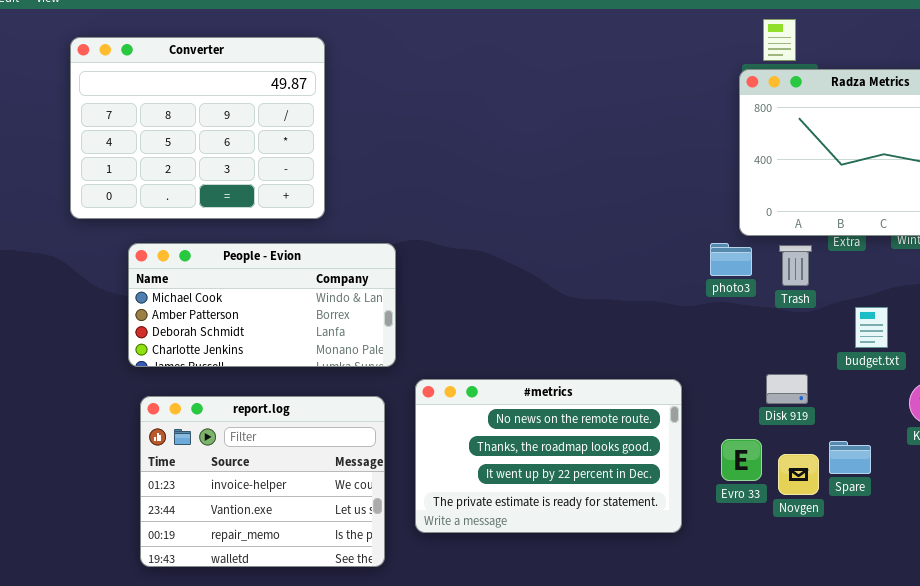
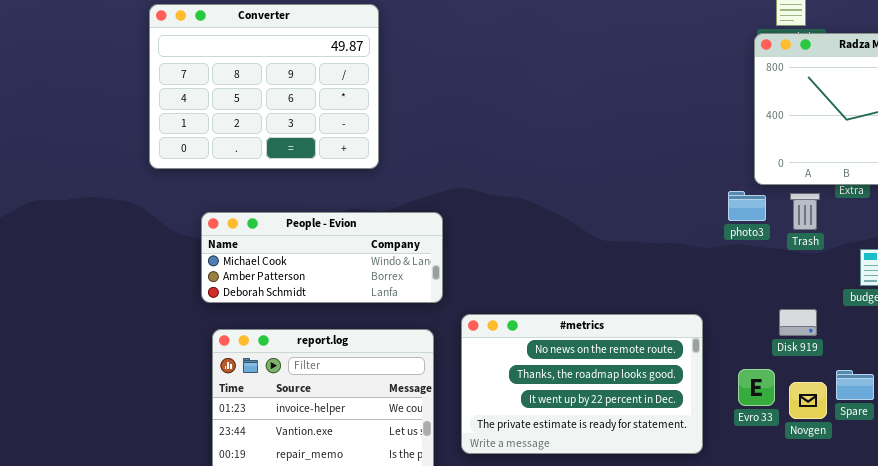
People - Evion: [128,243,396,367] -> [201,212,443,303], resized

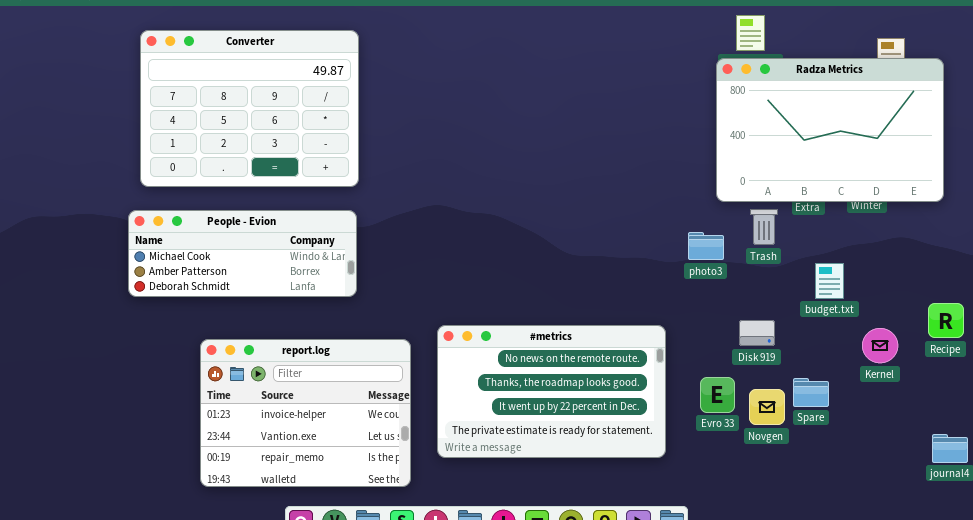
photo3: [728,191,766,221] -> [688,232,724,260], moved
People - Evion: [201,212,443,303] -> [128,210,357,297], moved

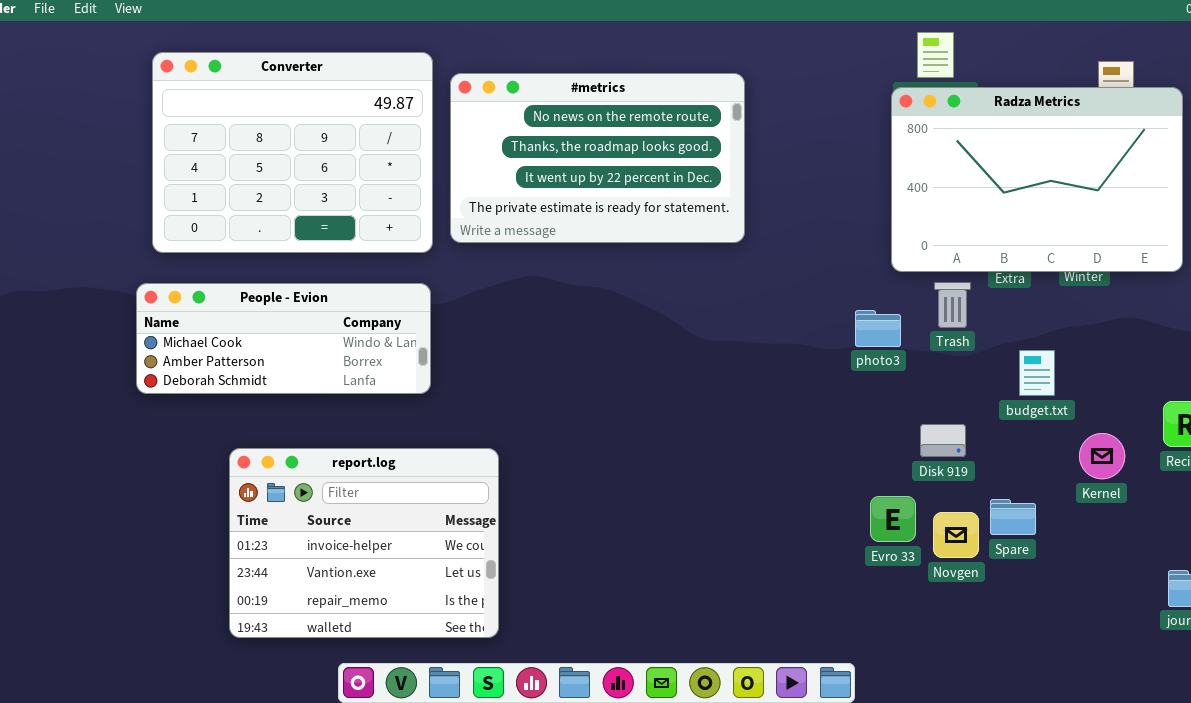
#metrics: [437,325,666,458] -> [450,73,745,243], moved

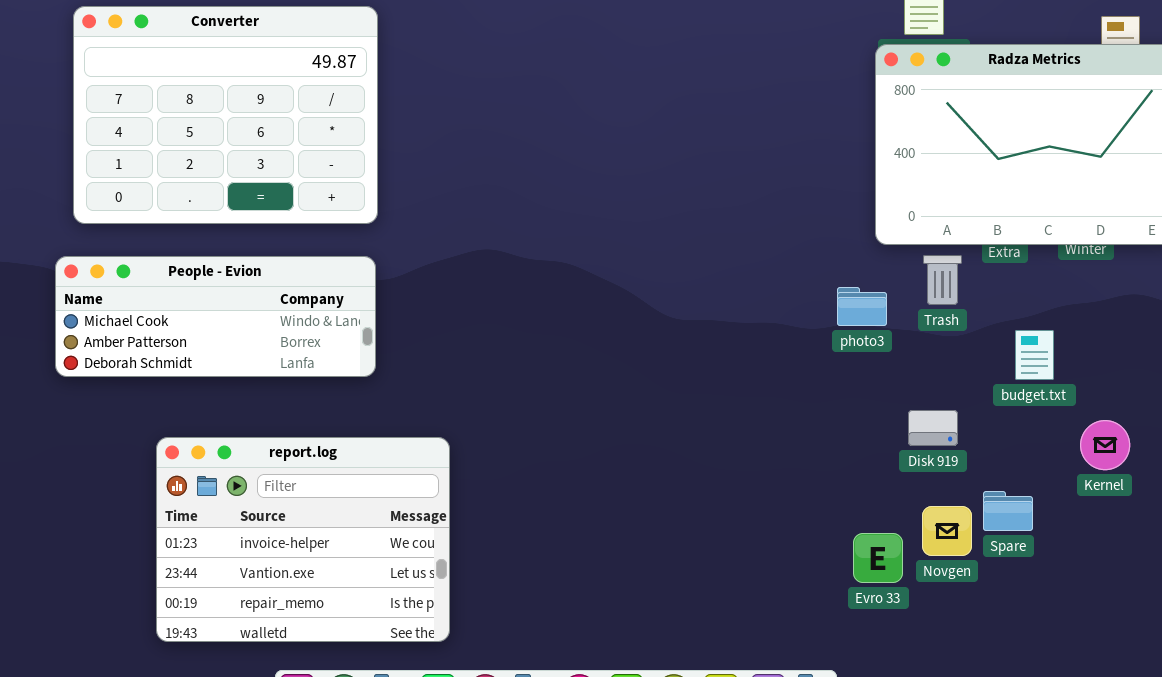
#metrics: [450,73,745,243] -> none, closed
Evro 33: [870,496,916,542] -> [853,533,903,583], moved

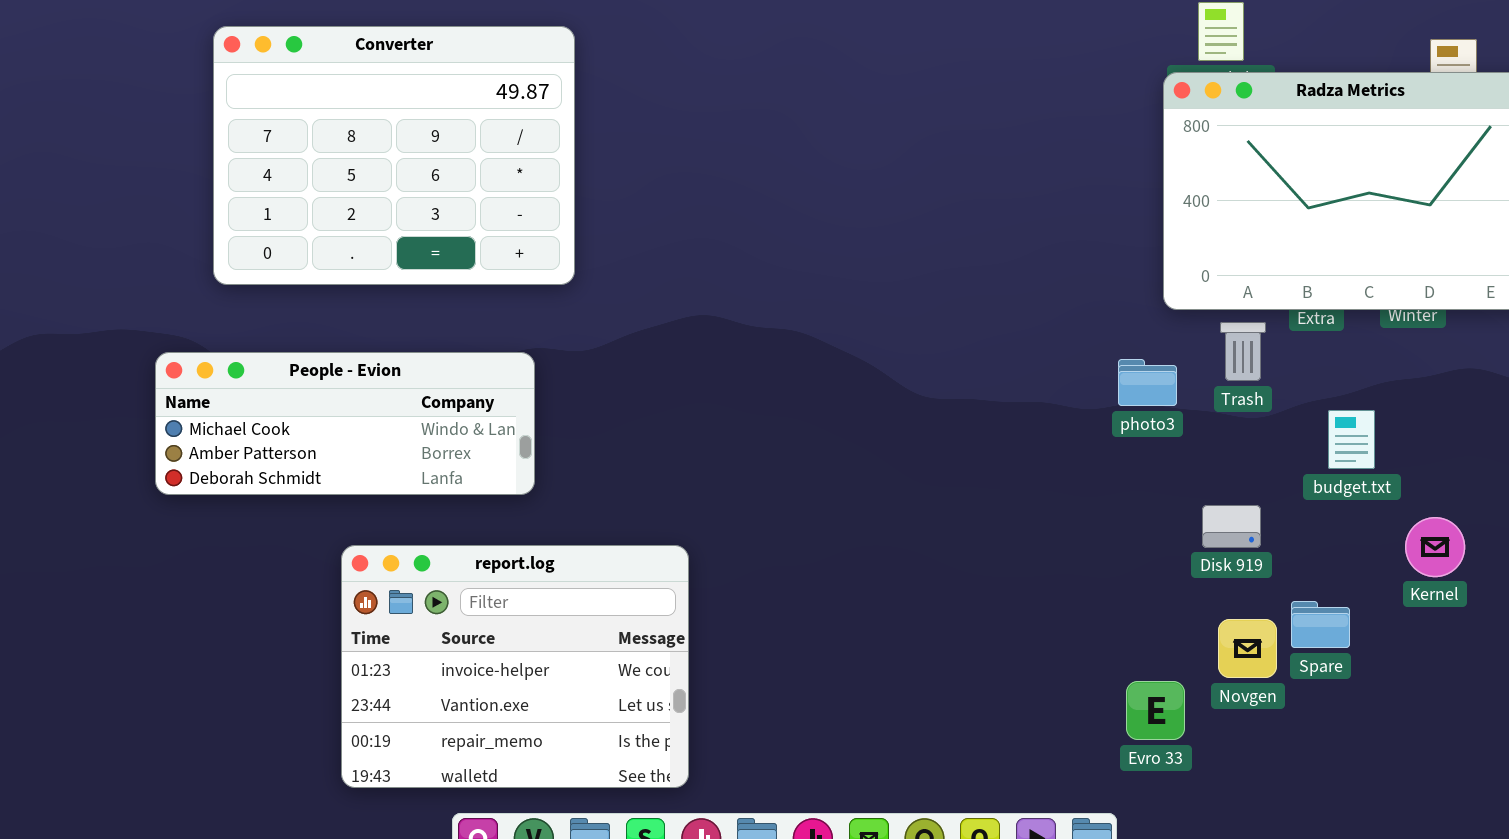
People - Evion: [55,256,376,377] -> [155,352,535,495], moved
report.log: [156,437,450,642] -> [341,545,689,788], moved
Evro 33: [853,533,903,583] -> [1126,681,1185,740], moved

